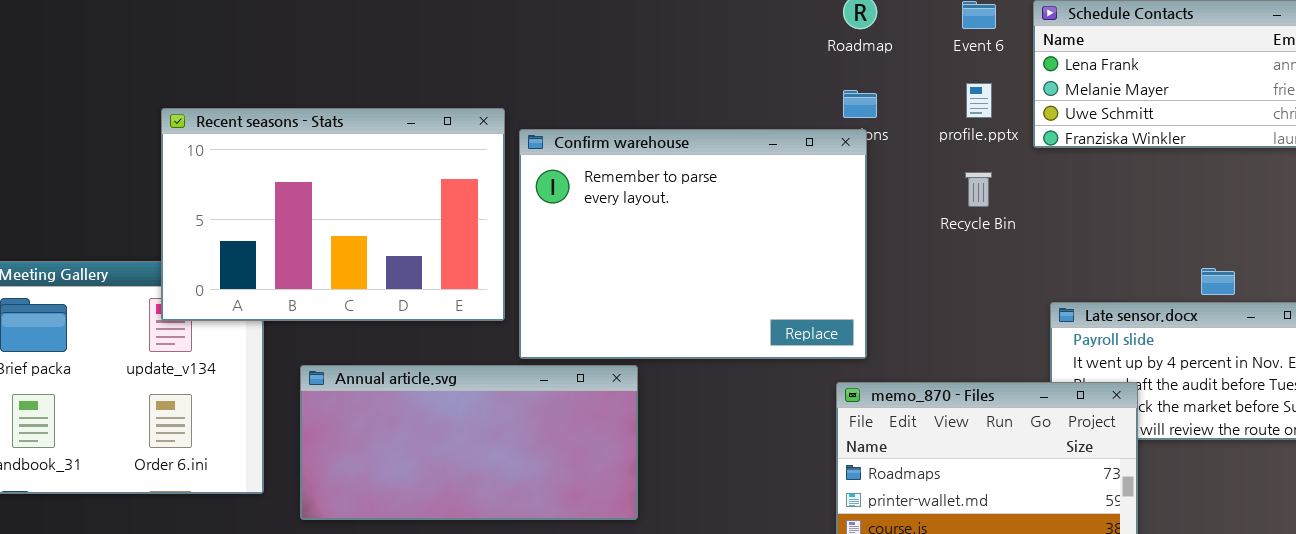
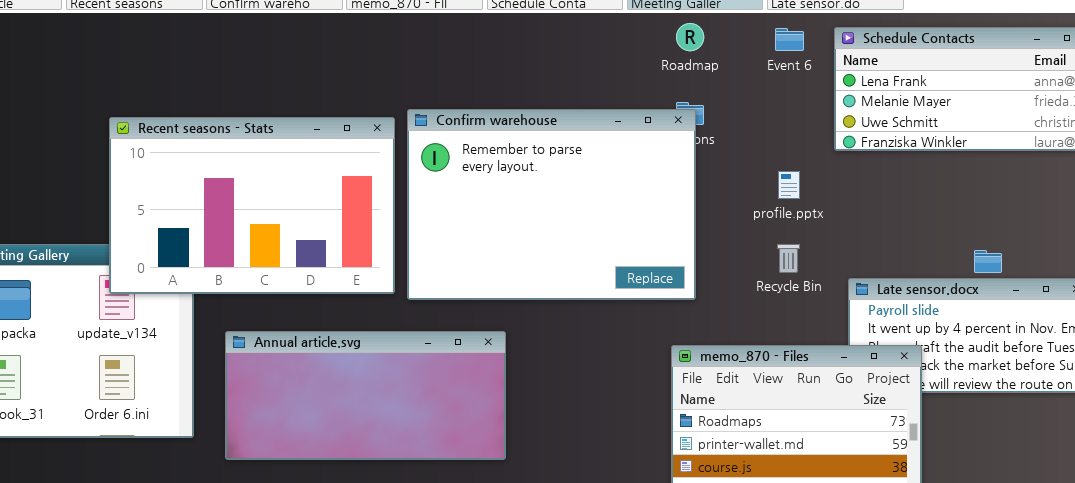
profile.pptx: [966,83,992,118] -> [778,171,800,199], moved
Confirm warehouse: [519,129,867,359] -> [407,109,696,300], moved
Recycle Bin: [965,172,992,207] -> [777,244,800,273], moved

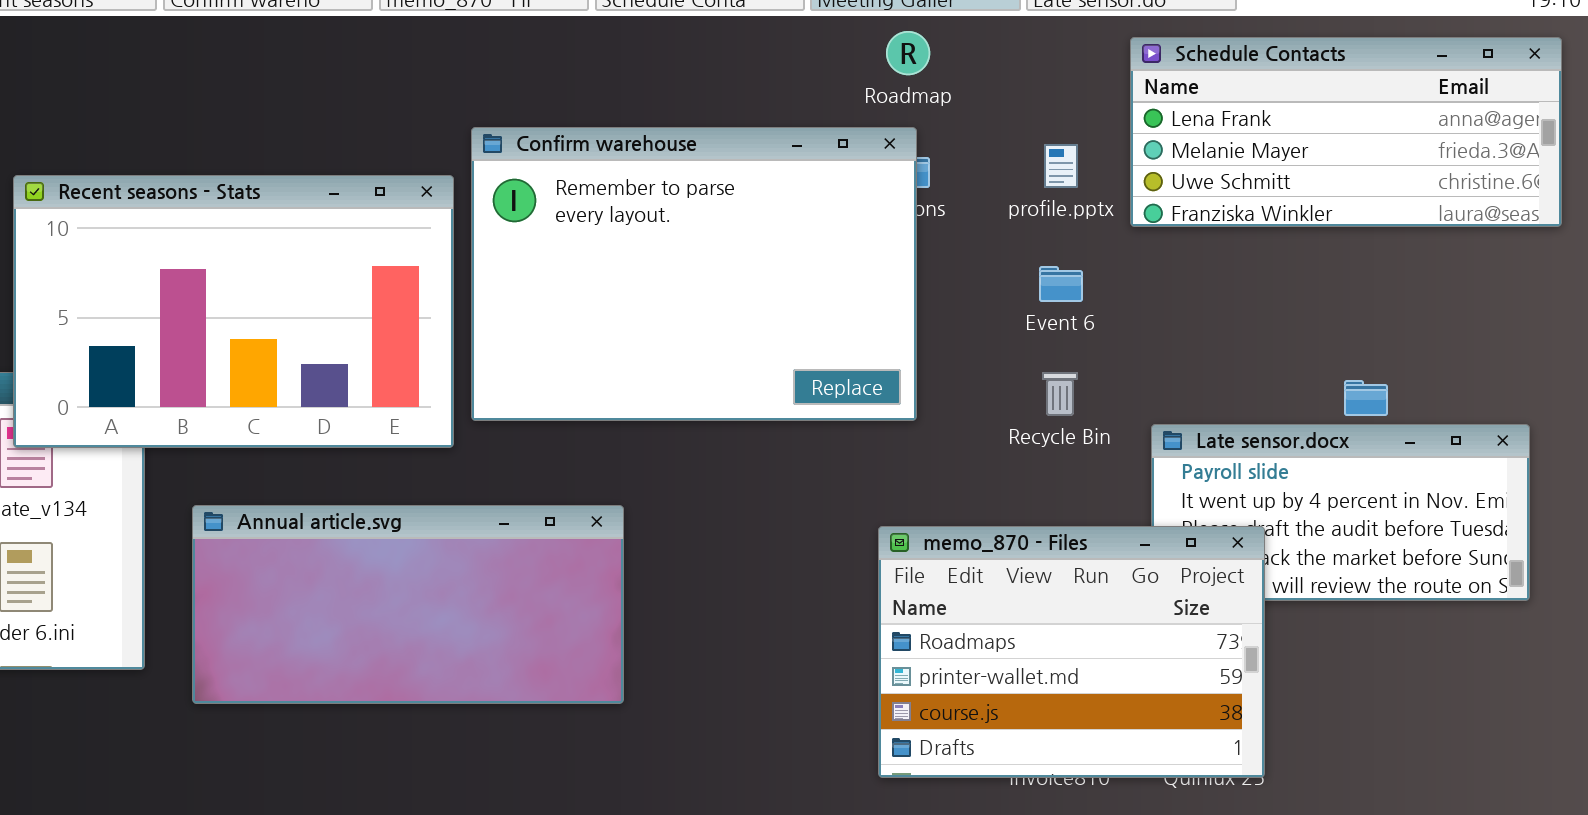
Event 6: [775,28,804,51] -> [1039,266,1083,302], moved
Confirm warehouse: [407,109,696,300] -> [471,127,917,421], moved
profile.pptx: [778,171,800,199] -> [1044,144,1078,188], moved

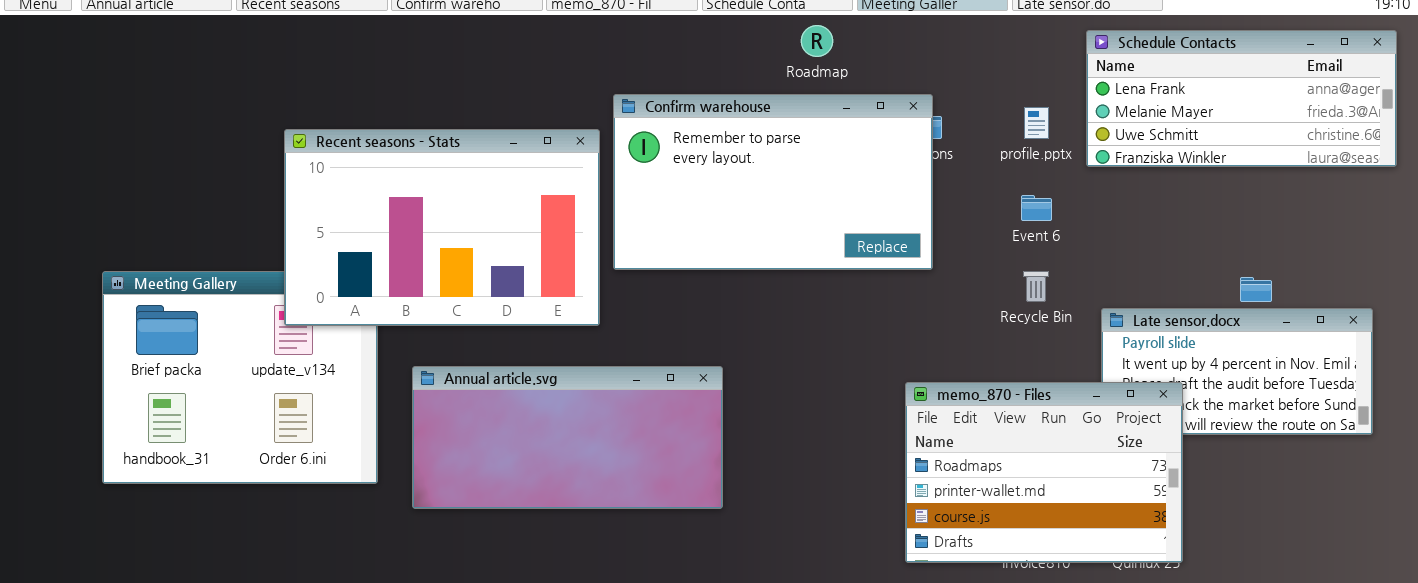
Roadmap: [886,31,930,75] -> [801,25,833,57], moved
Confirm warehouse: [471,127,917,421] -> [613,94,933,270], resized

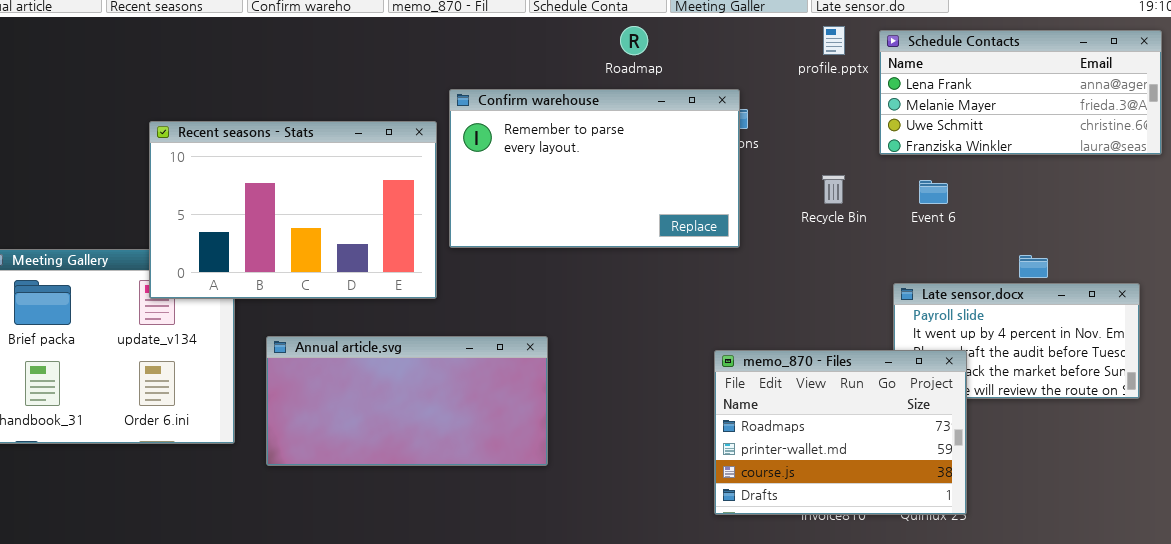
profile.pptx: [1024,107,1049,139] -> [823,26,845,55], moved
Event 6: [1021,195,1052,221] -> [919,180,948,204], moved
Recycle Bin: [1023,271,1049,302] -> [822,175,845,204], moved

